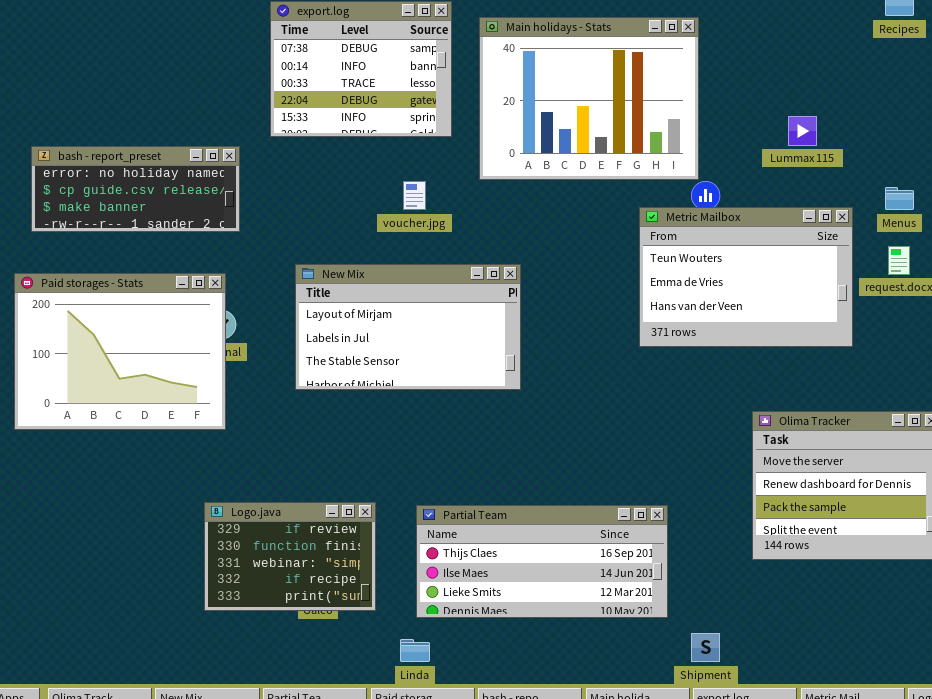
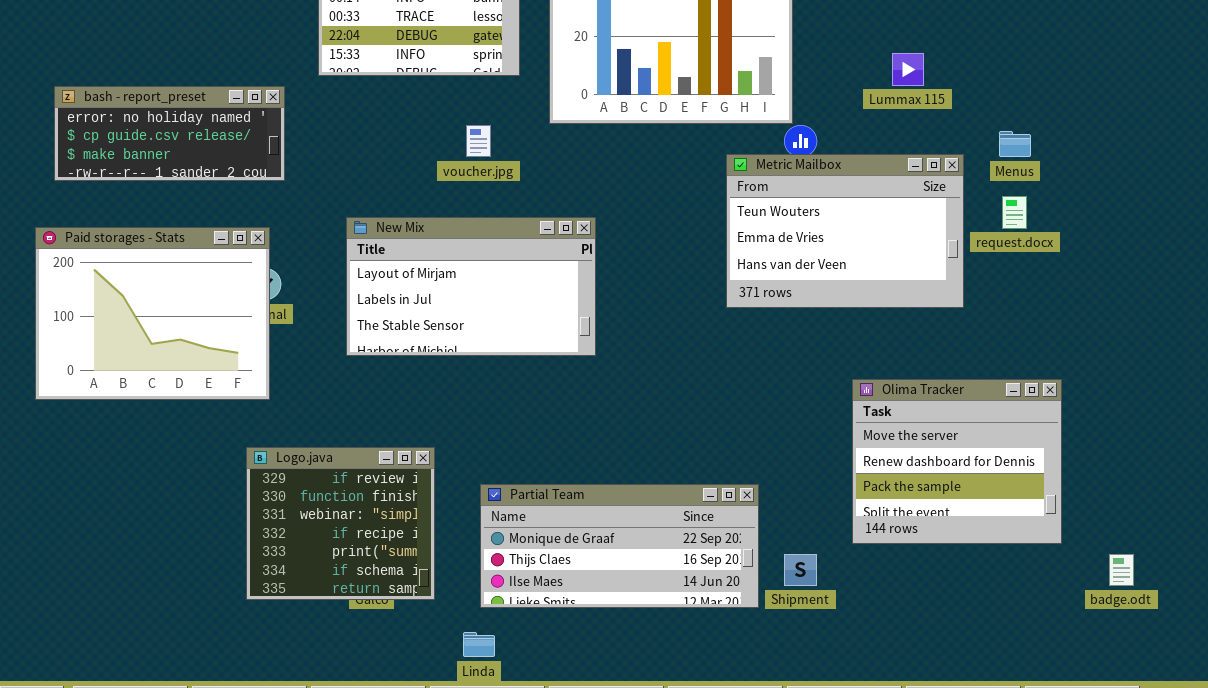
Logo.java: [204,502,376,611] -> [246,447,435,600], resized
Partial Team: [416,505,668,618] -> [480,484,759,608], scrolled up 1 row
Shipment: [691,633,720,662] -> [784,554,817,586], moved

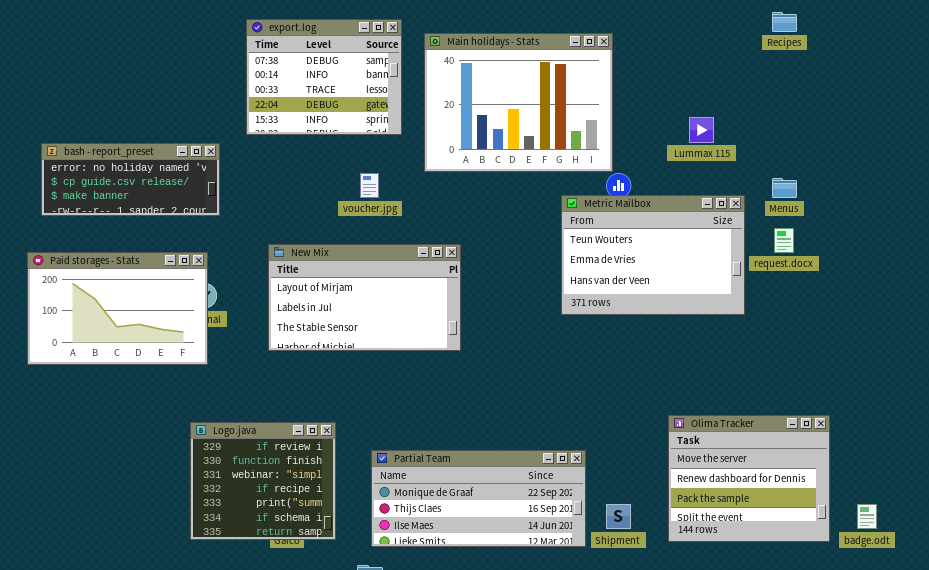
Paid storages - Stats: [35,227,270,400] -> [27,252,208,365], resized
Olima Tracker: [852,379,1062,544] -> [668,415,830,542], moved

